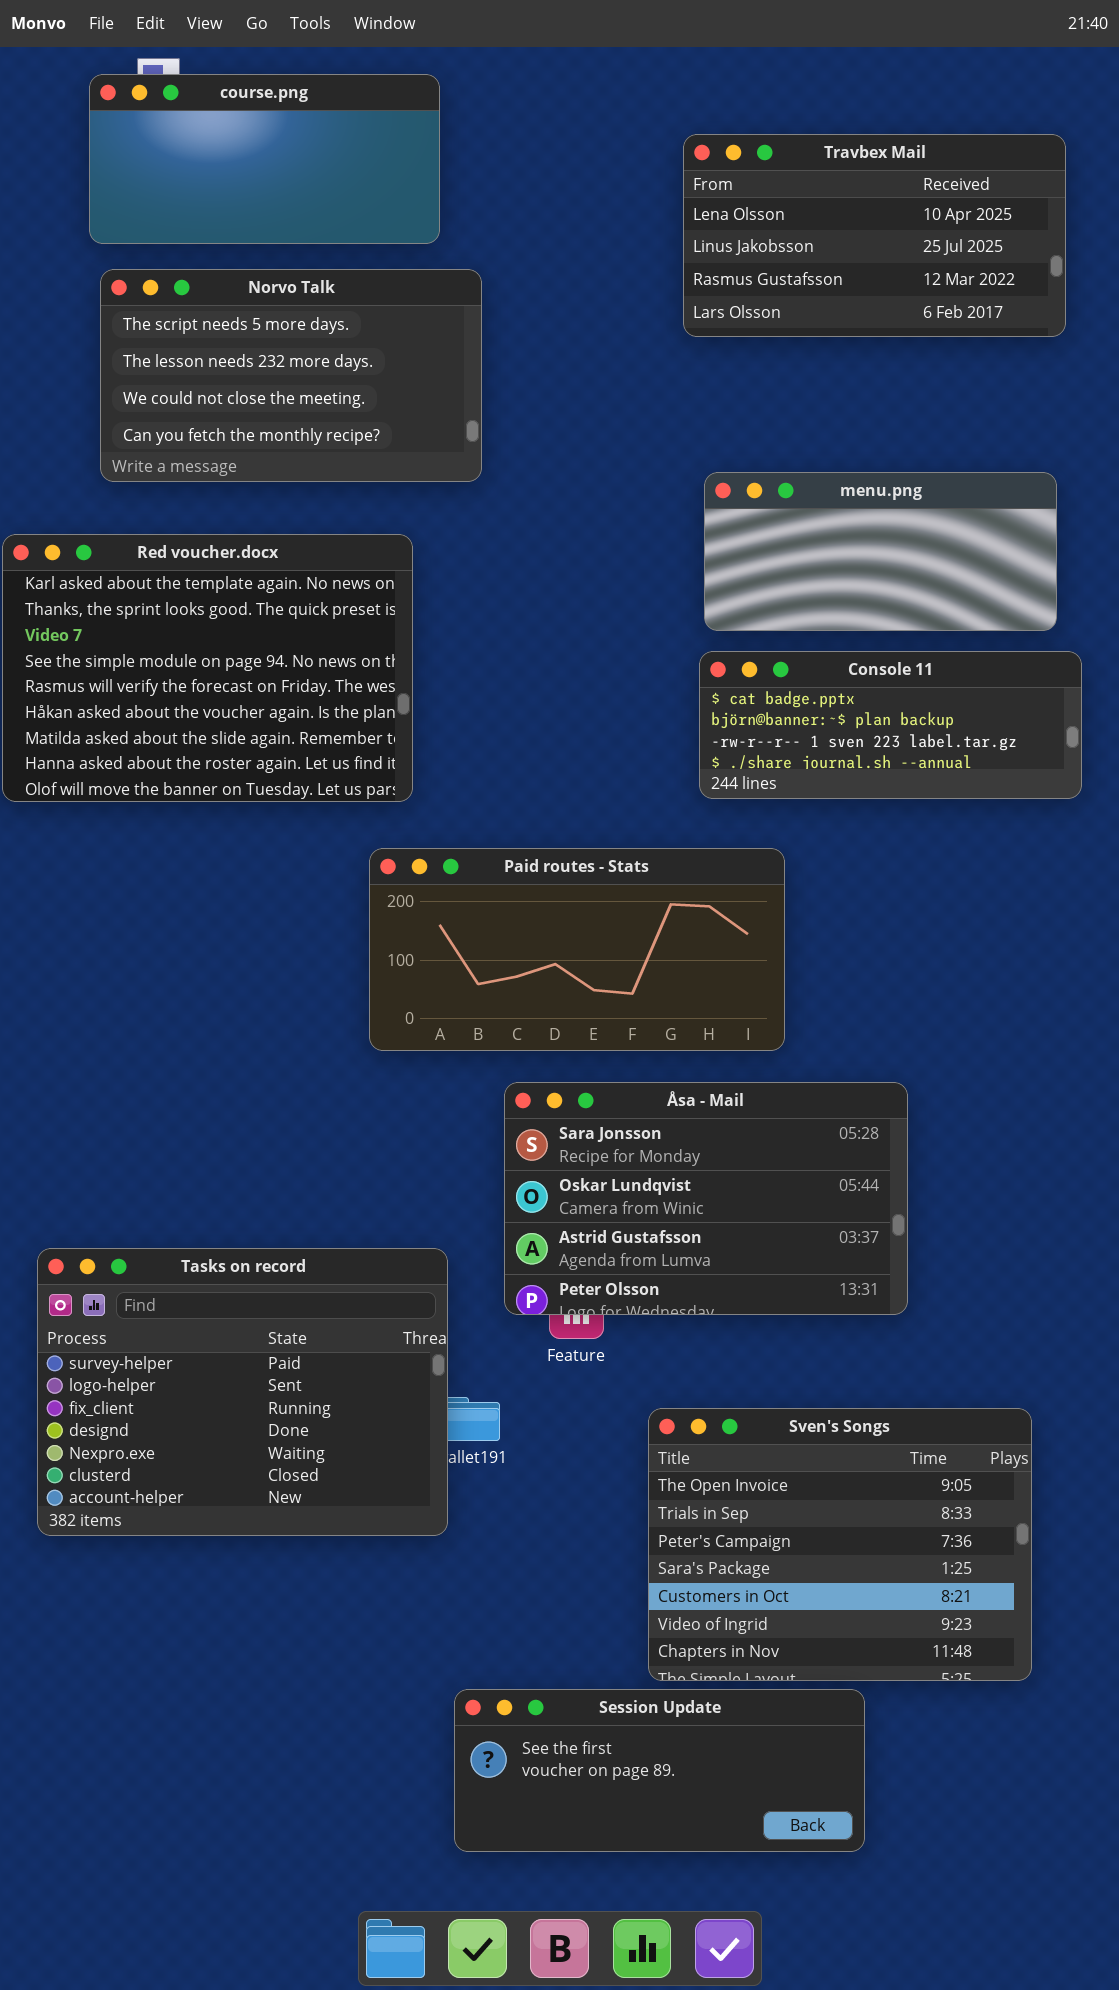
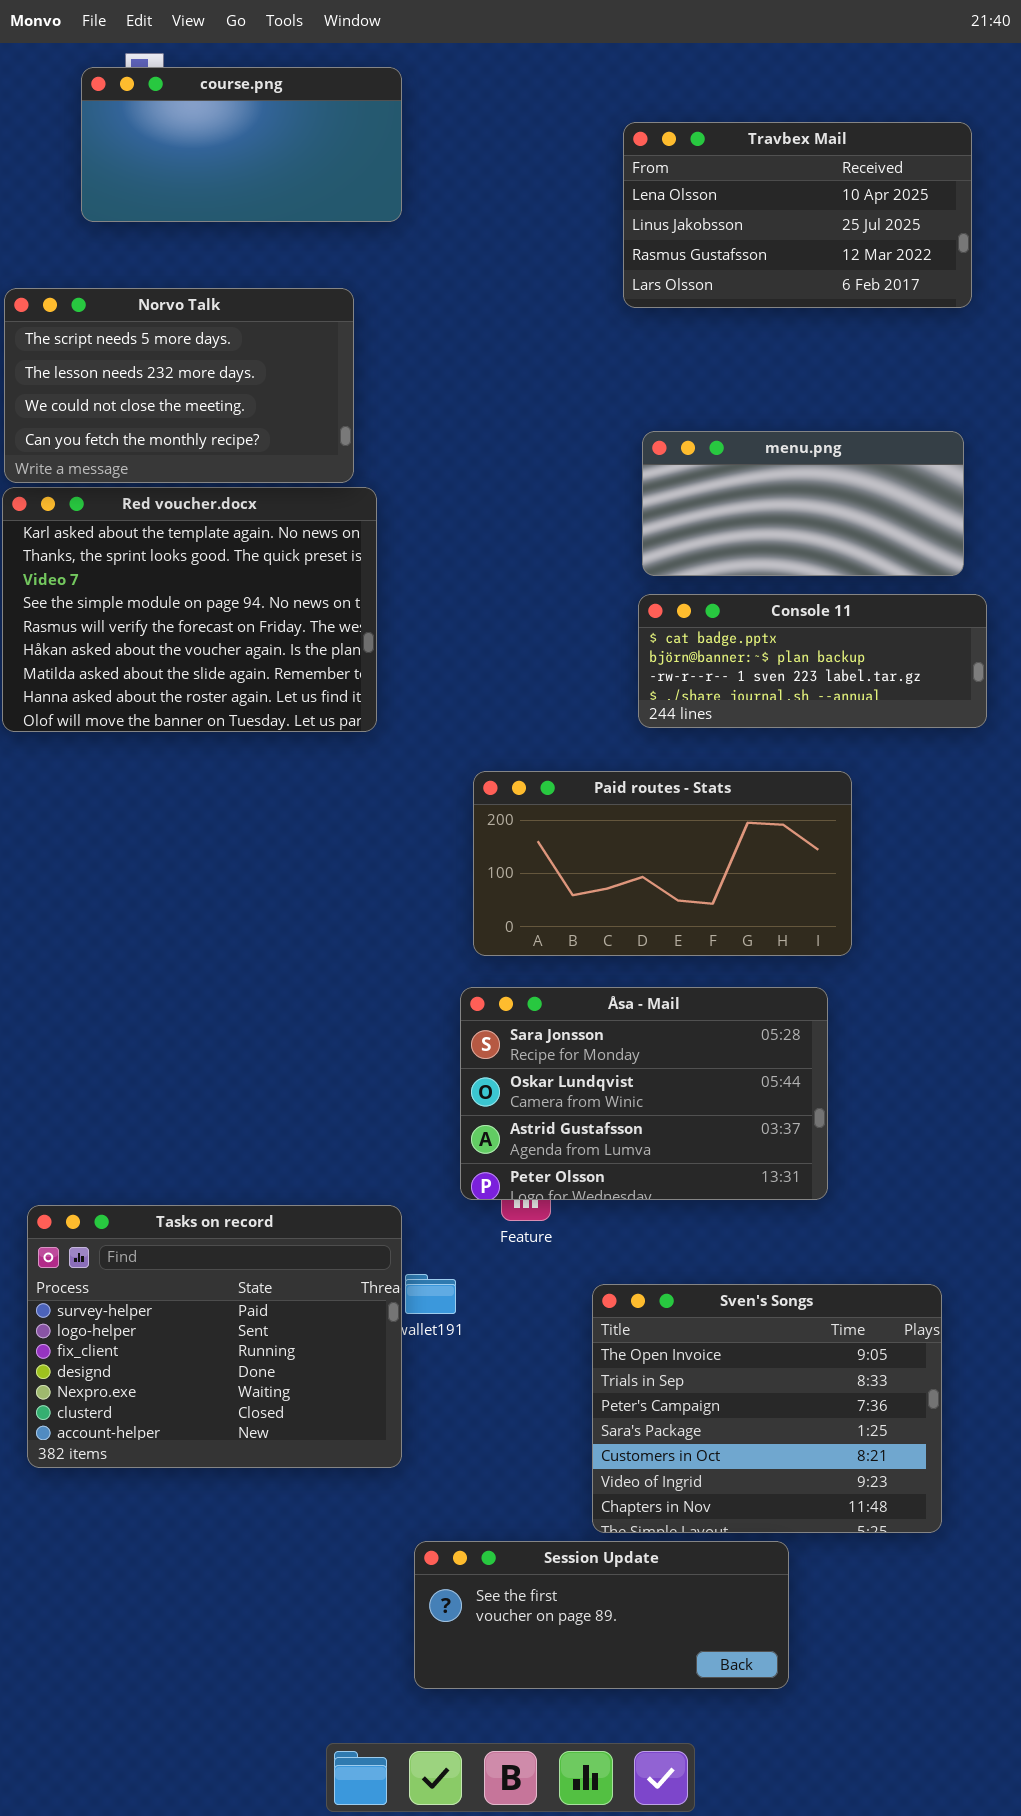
Norvo Talk: [100,269,482,482] -> [4,288,354,483], moved
Paid routes - Stats: [369,848,785,1051] -> [473,771,852,956], moved
Tasks on record: [37,1248,448,1536] -> [27,1205,402,1468], moved

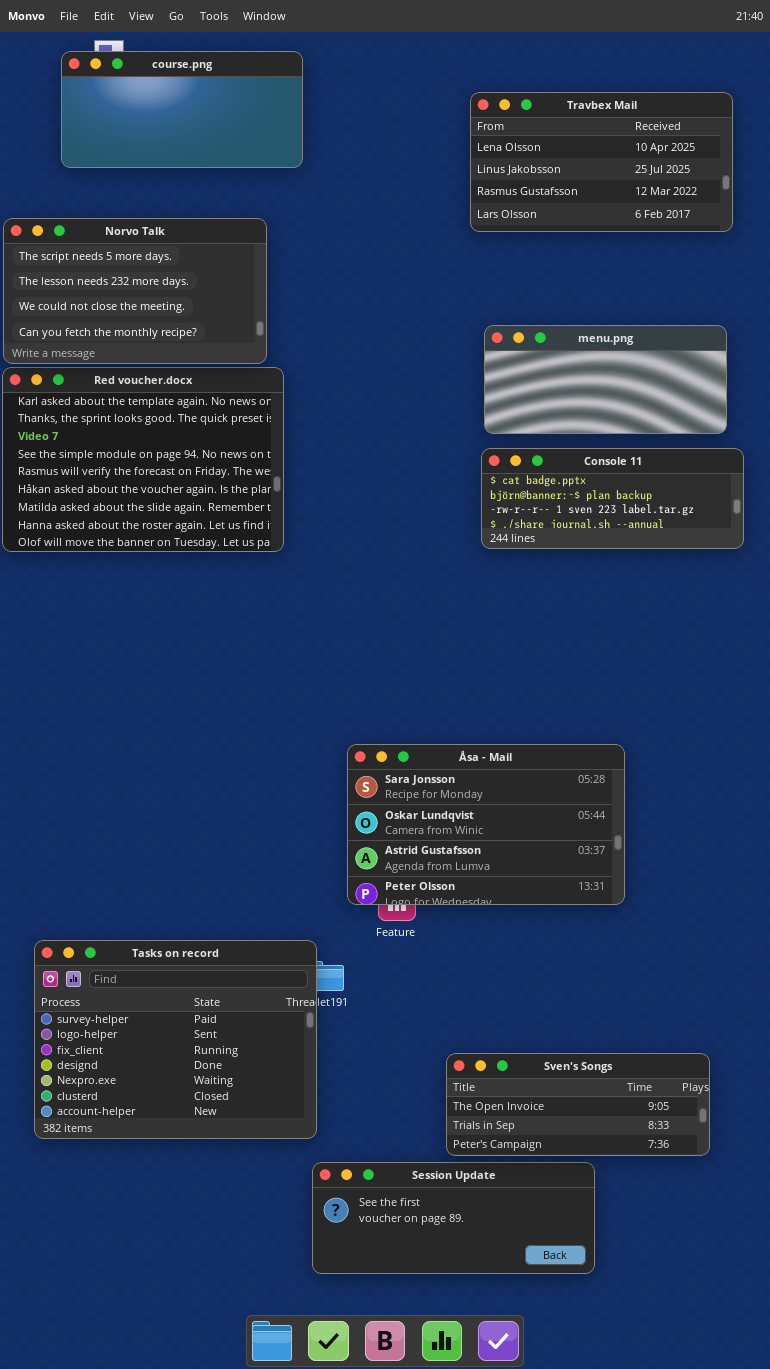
Paid routes - Stats: [473,771,852,956] -> none, closed
Tasks on record: [27,1205,402,1468] -> [34,940,317,1139], moved
Sven's Songs: [592,1284,942,1533] -> [446,1053,710,1156], resized

